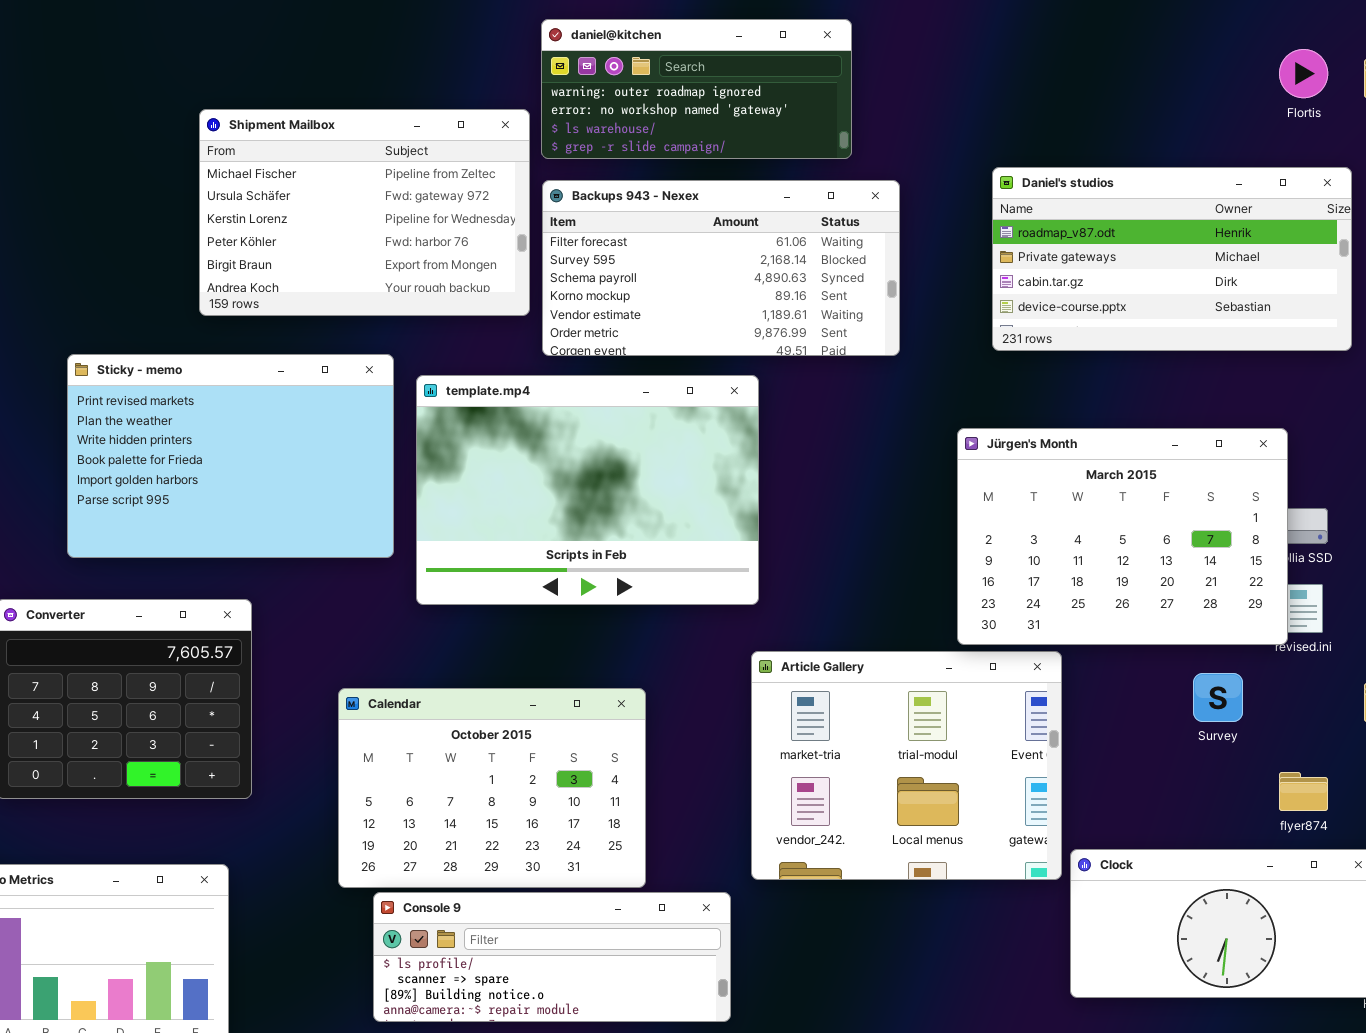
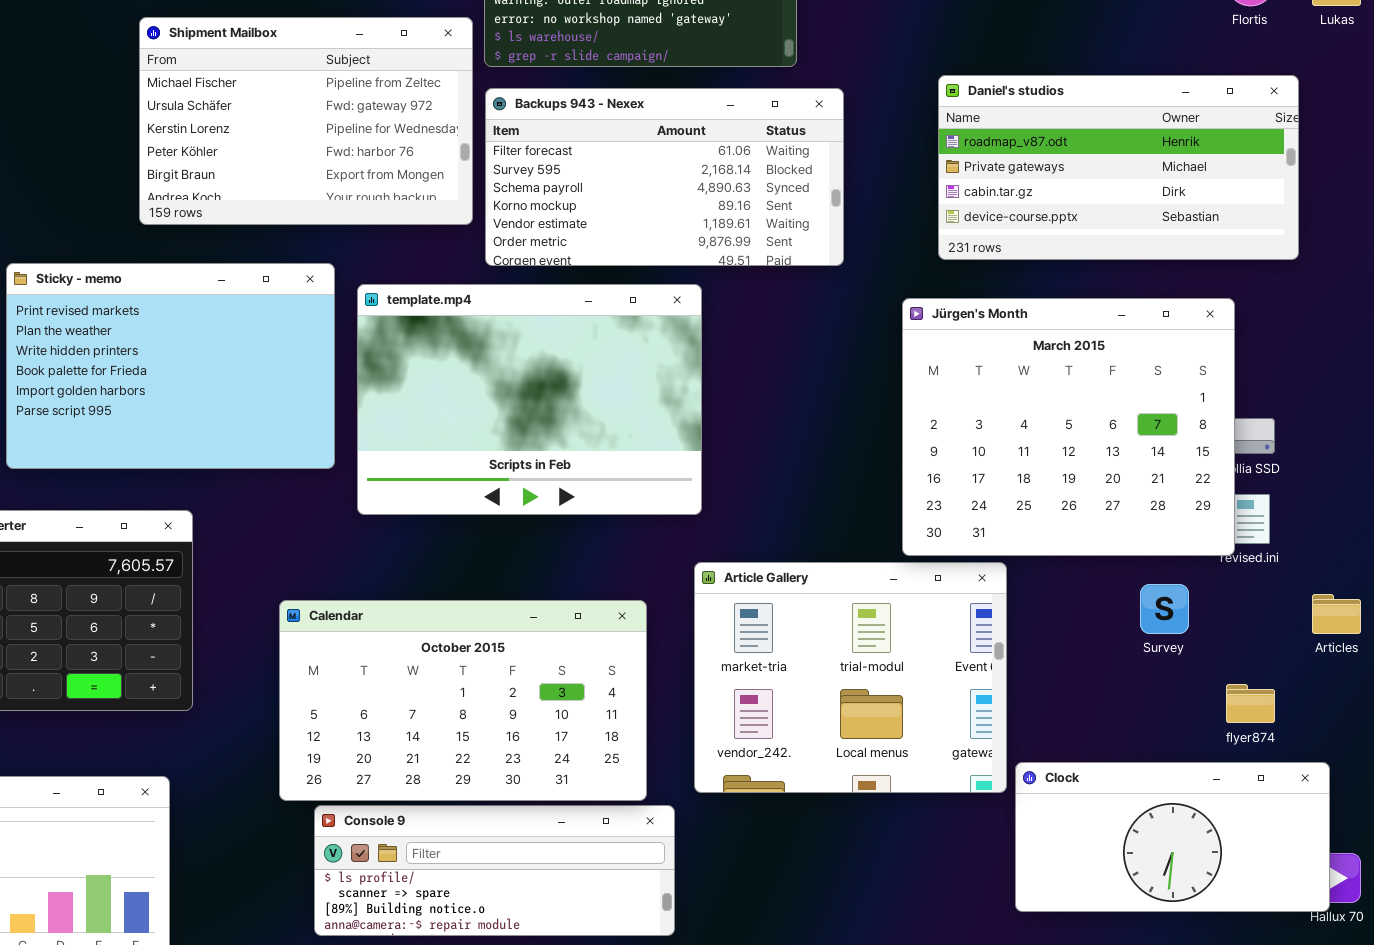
Jürgen's Month: [957,428,1288,645] -> [902,298,1235,556], resized
Calendar: [338,688,646,888] -> [279,600,647,801], resized

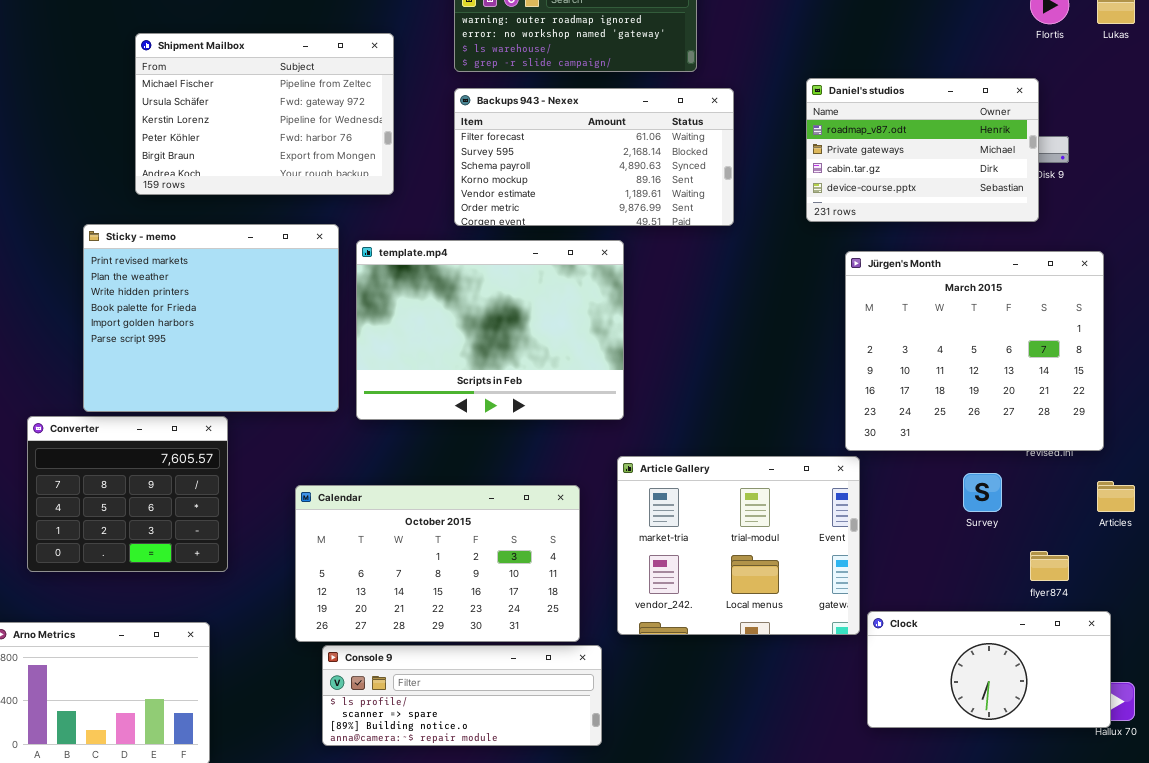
Shipment Mailbox: [139,17,473,225] -> [135,33,394,195], moved
Daniel's studios: [938,75,1299,260] -> [806,78,1039,222], resized
Sticky - memo: [6,263,335,469] -> [83,224,339,412], resized
Jürgen's Month: [902,298,1235,556] -> [845,251,1104,451], moved

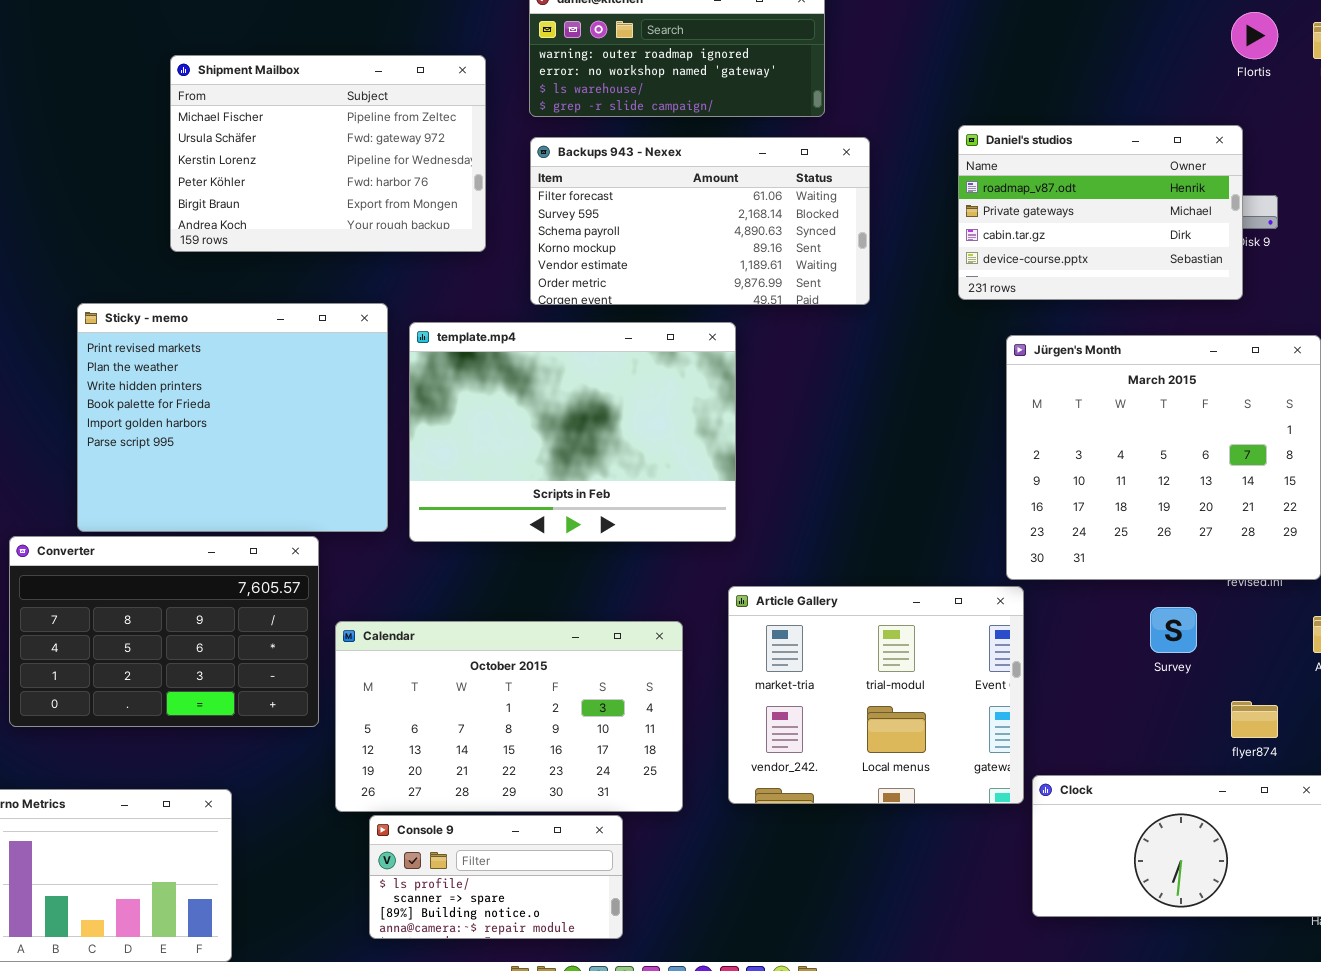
Shipment Mailbox: [135,33,394,195] -> [170,55,486,252], moved
Converter: [27,416,228,572] -> [9,536,319,727], resized
Console 9: [322,645,602,746] -> [369,815,623,939], resized

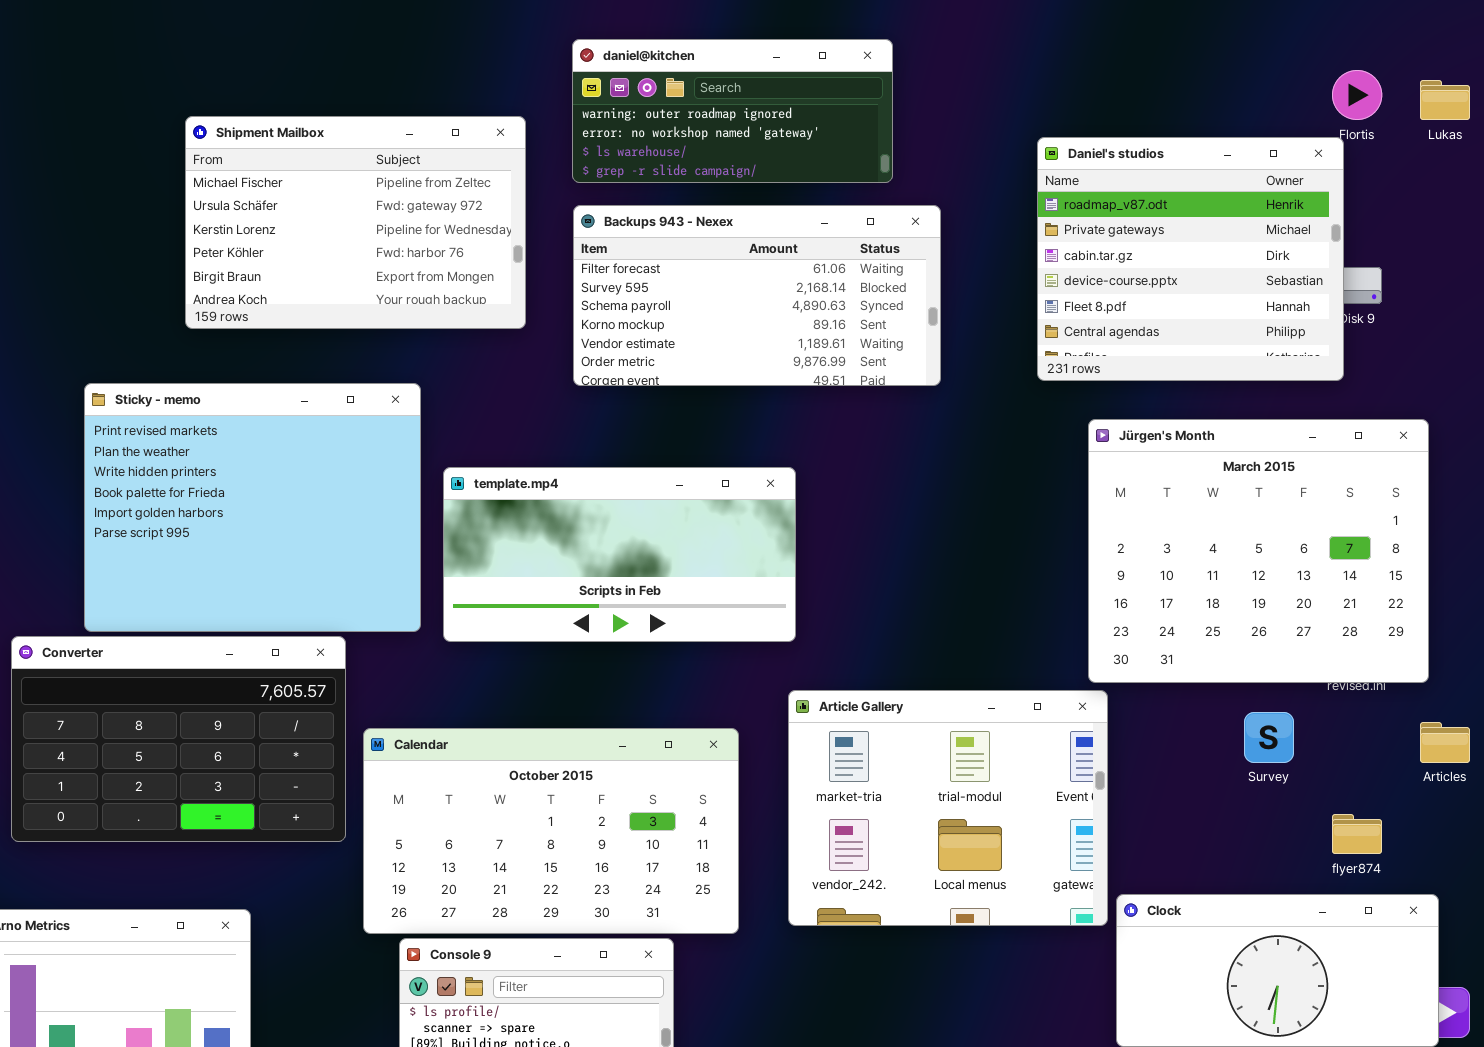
Daniel's studios: [958,125,1243,300] -> [1037,137,1344,381], resized
template.mp4: [409,322,736,542] -> [443,467,796,642], resized

